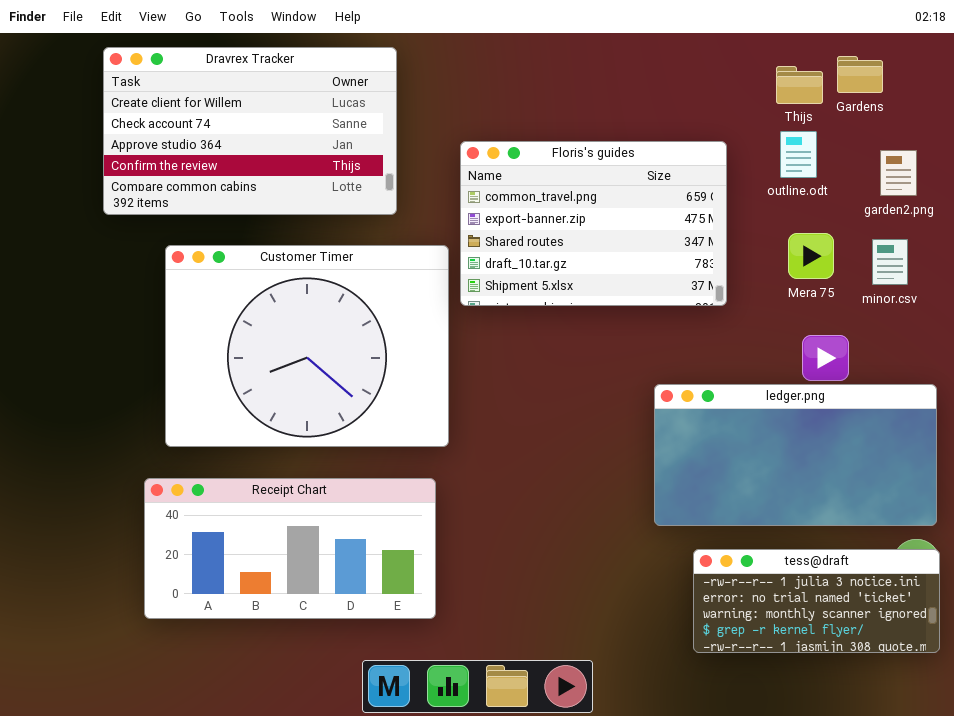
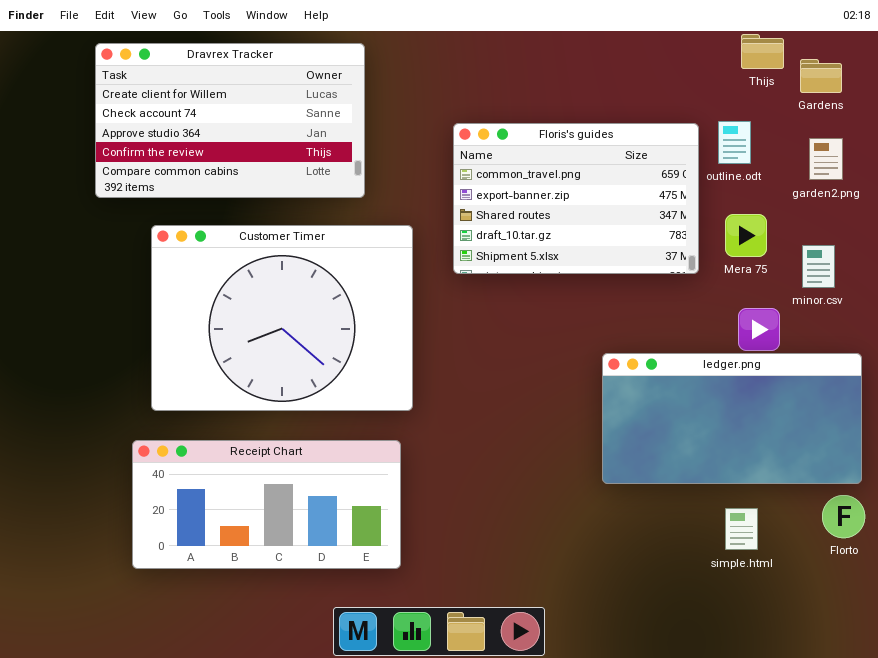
Gardens: [837,56,883,93] -> [800,59,842,93], moved
Thijs: [776,66,823,104] -> [741,34,784,69], moved
Floris's guides: [460,141,727,306] -> [453,123,699,274], moved
minor.csv: [872,239,908,285] -> [802,245,835,288], moved
tess@draft: [693,549,940,653] -> none, closed

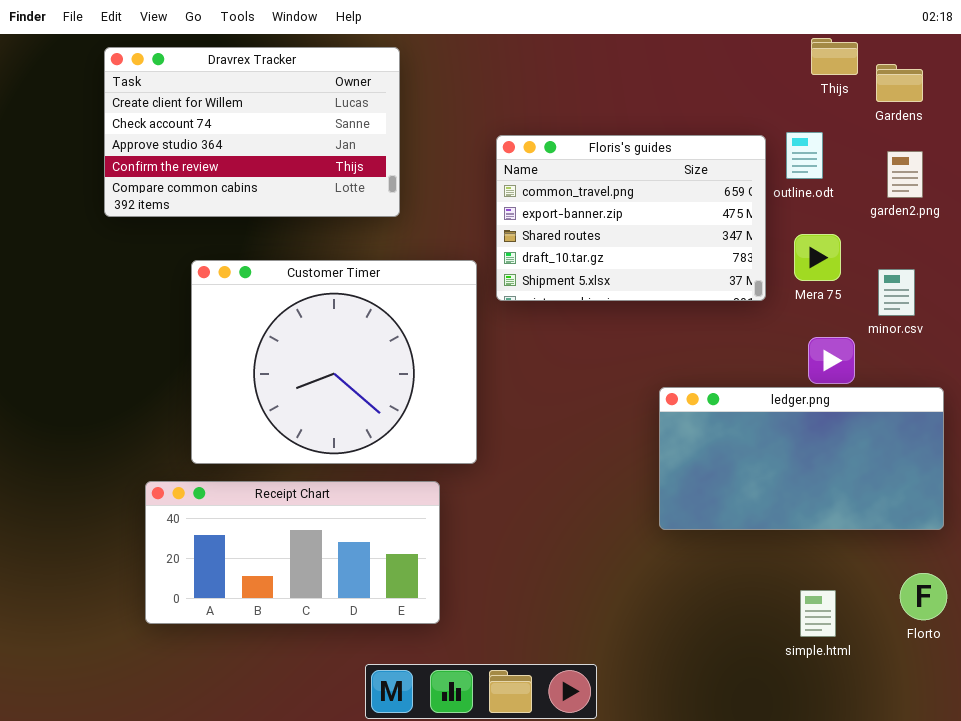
Customer Timer: [151,225,413,411] -> [191,260,477,464], moved
Florto: [822,495,865,538] -> [900,573,947,620], moved
simple.html: [725,508,758,550] -> [800,590,836,637], moved

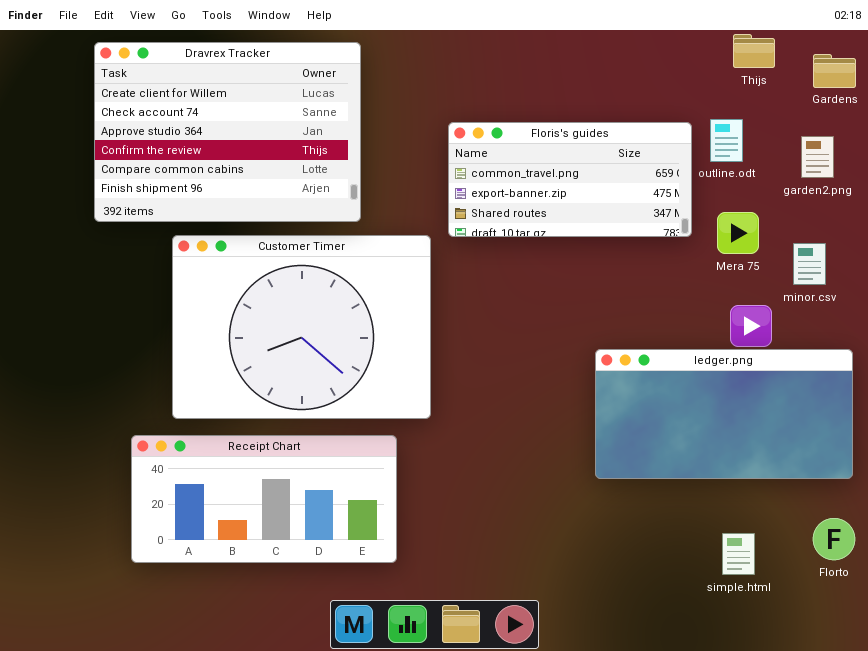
Dravrex Tracker: [104,47,400,217] -> [94,42,361,222], resized
Gardens: [876,64,923,102] -> [813,54,856,88], moved
Floris's guides: [496,135,766,301] -> [448,122,692,237], resized

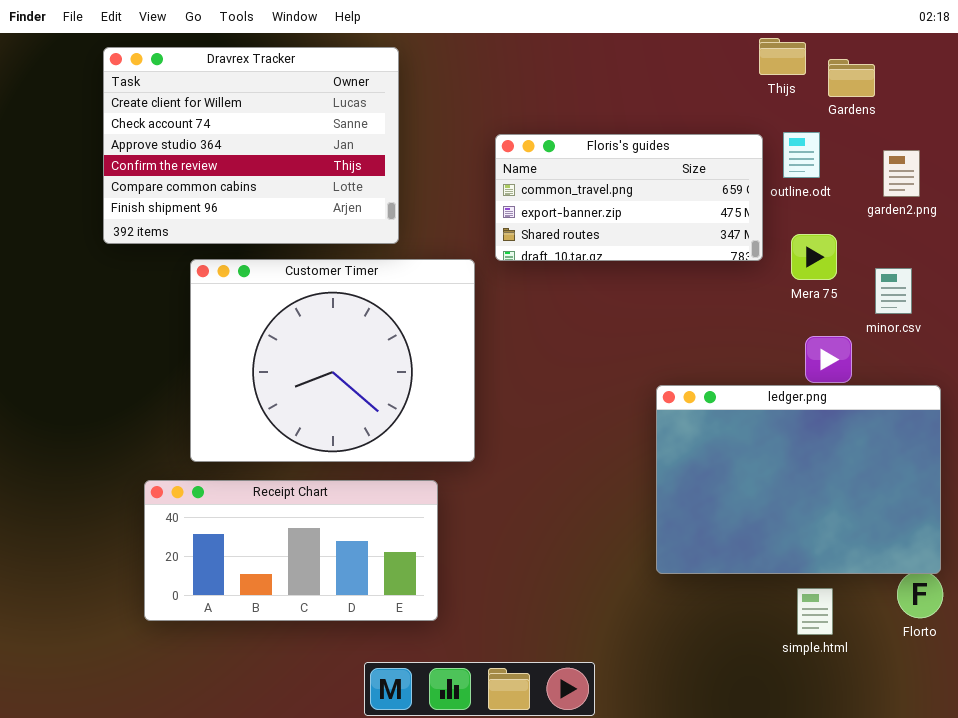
Thijs: [733,34,775,68] -> [759,38,806,75], moved
Gardens: [813,54,856,88] -> [828,59,875,97], moved
ledger.png: [595,349,853,479] -> [656,385,941,574], resized

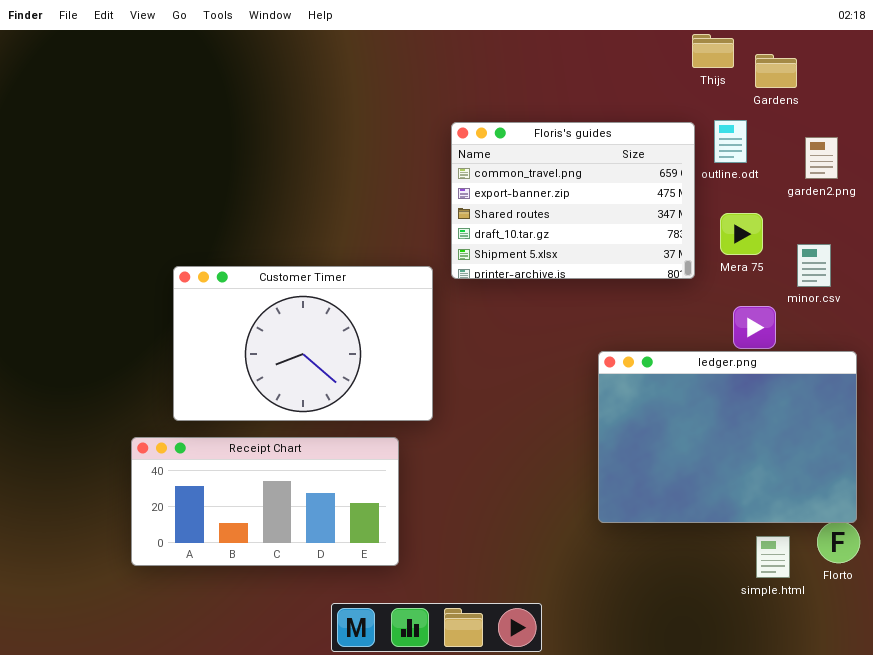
Dravrex Tracker: [103,47,399,244] -> none, closed
Floris's guides: [495,134,763,261] -> [451,122,695,279], resized
Customer Timer: [190,259,475,462] -> [173,266,433,421], resized
simple.html: [797,588,833,635] -> [756,536,790,578], moved

